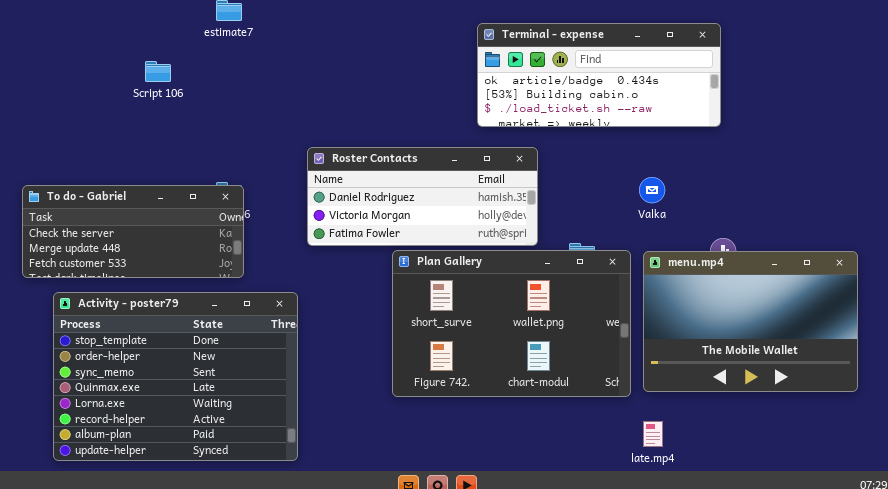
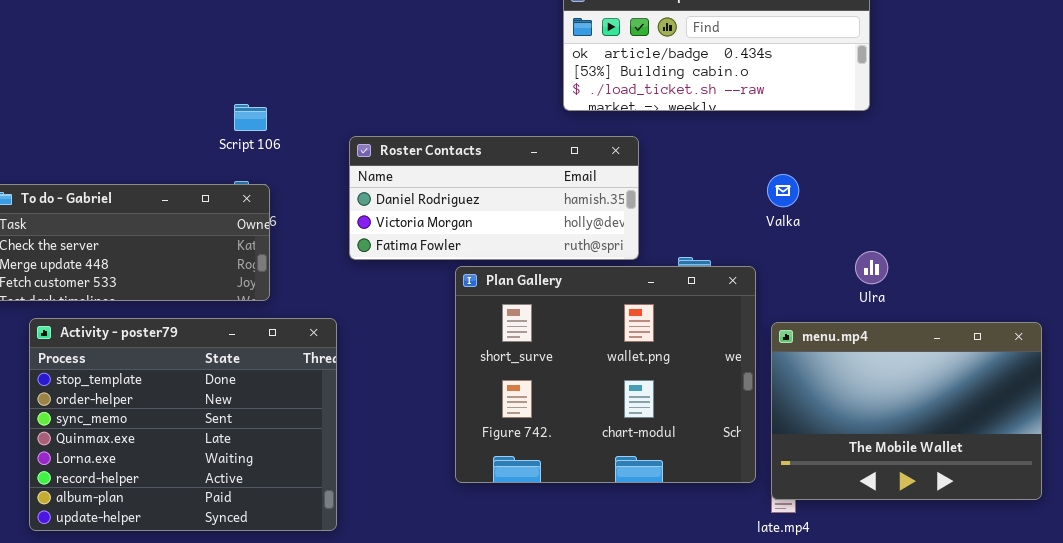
Script 106: [145,61,171,82] -> [234,104,267,131], moved
Plan Gallery: [392,250,631,397] -> [455,266,756,483], resized
menu.mp4: [643,251,858,392] -> [771,322,1042,500], moved

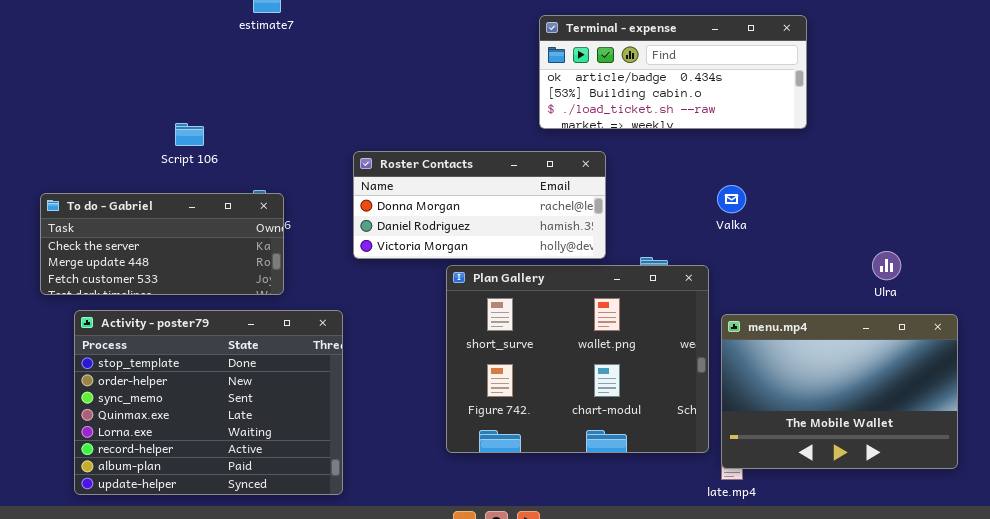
Script 106: [234,104,267,131] -> [175,123,204,146], moved
Roster Contacts: [349,136,639,260] -> [353,151,606,259], scrolled up 1 row
Ulra: [855,251,888,284] -> [872,251,901,280], moved

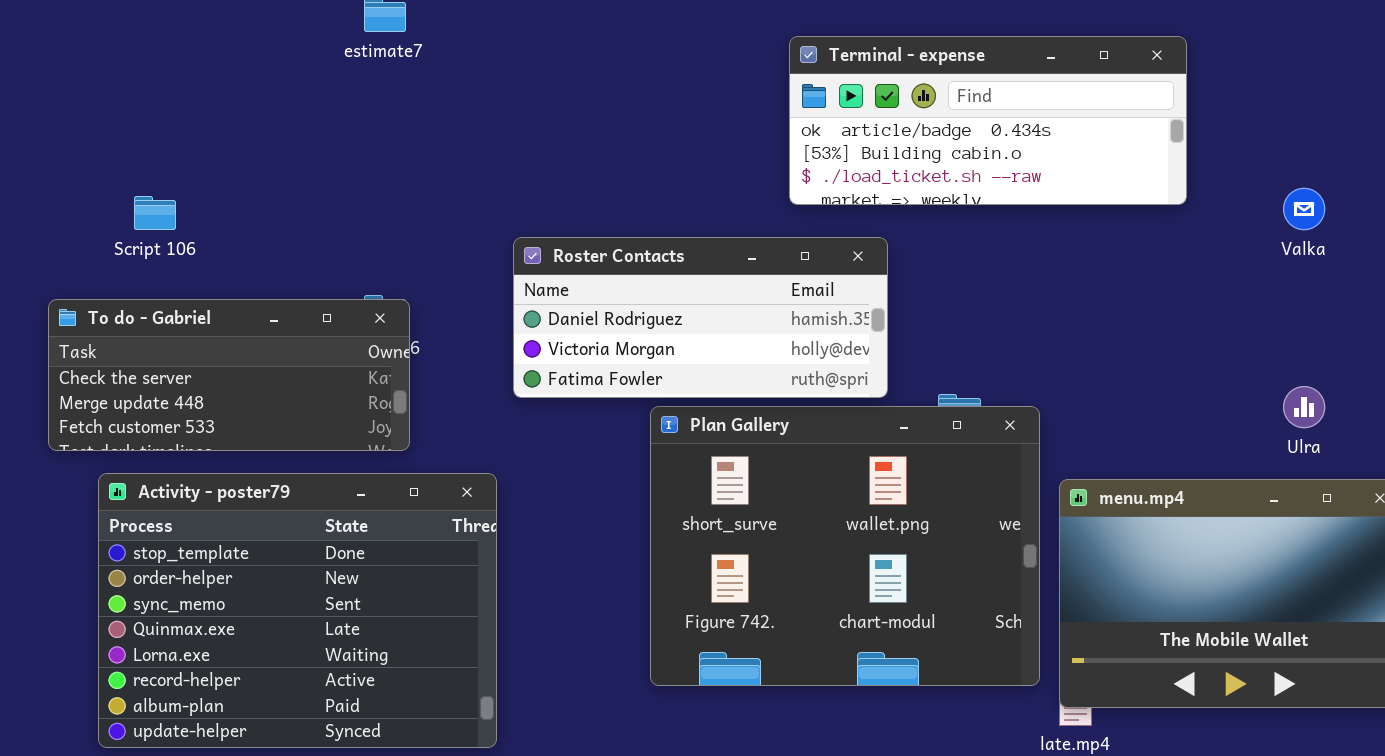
Script 106: [175,123,204,146] -> [134,196,176,230], moved
Roster Contacts: [353,151,606,259] -> [513,237,888,398], scrolled down 1 row
Valka: [717,185,746,213] -> [1283,188,1325,230], moved

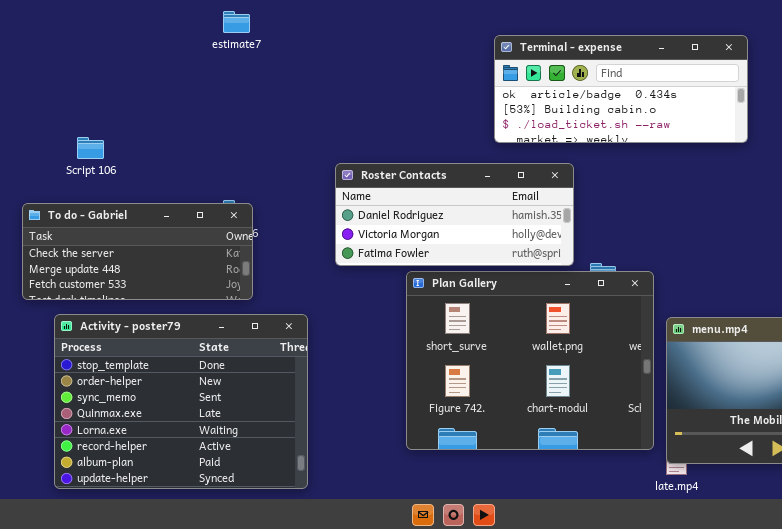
Roster Contacts: [513,237,888,398] -> [335,163,574,266], moved

